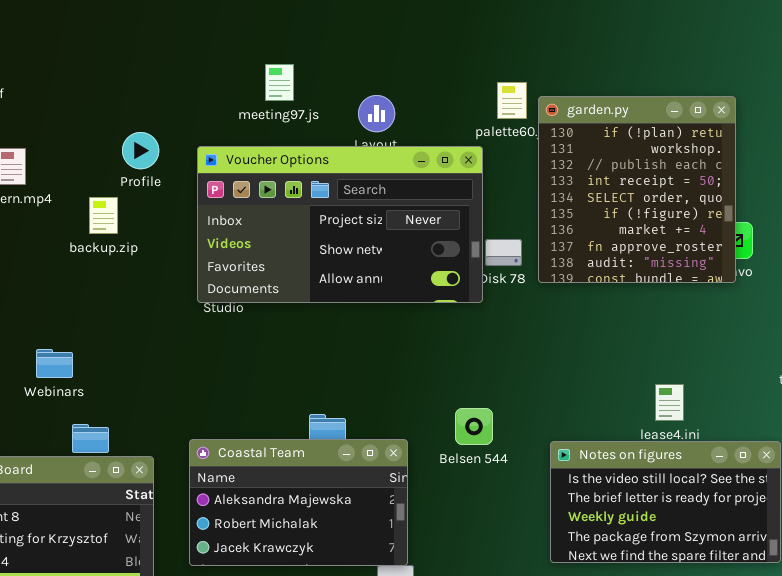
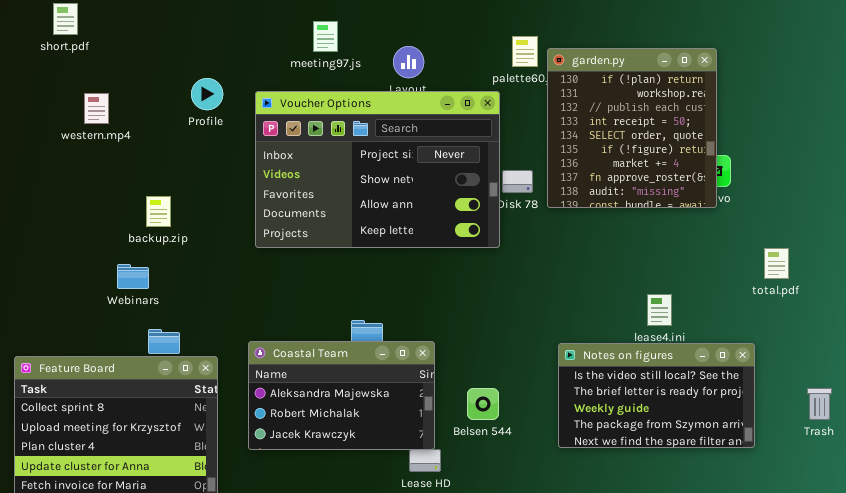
Voucher Options: [197,146,483,303] -> [255,91,500,248], resized
backup.zip: [89,197,118,234] -> [146,196,171,227], moved
Belsen 544: [455,408,493,445] -> [467,388,499,420], moved

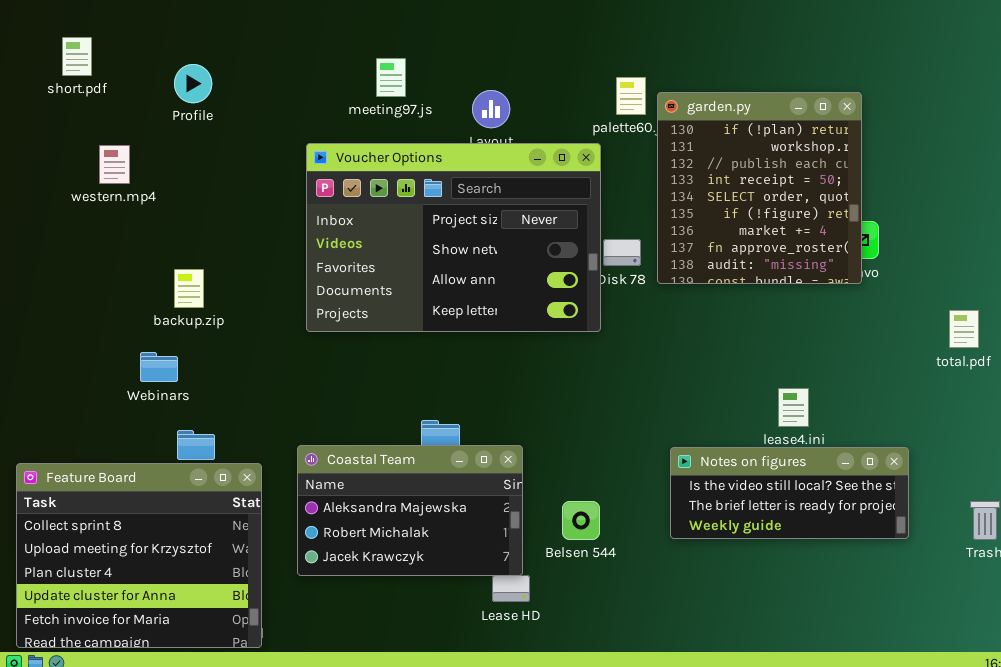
Profile: [191,78,223,110] -> [174,64,212,103], moved
total.pdf: [764,248,789,279] -> [949,310,979,348], moved
Notes on figures: [558,343,755,448] -> [670,447,909,539], resized

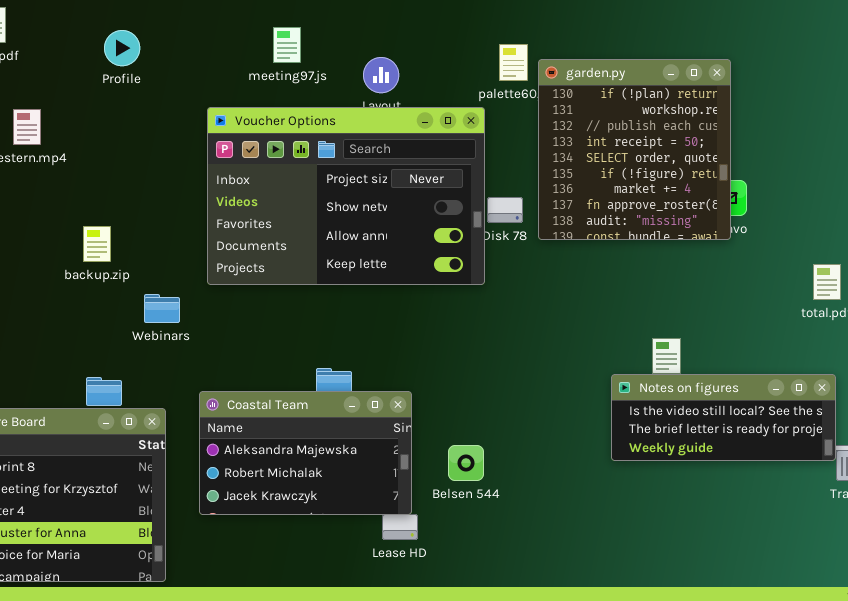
Profile: [174,64,212,103] -> [104,30,140,66], moved
Webinars: [140,352,178,382] -> [144,294,180,323], moved
Notes on figures: [670,447,909,539] -> [611,374,836,461], moved

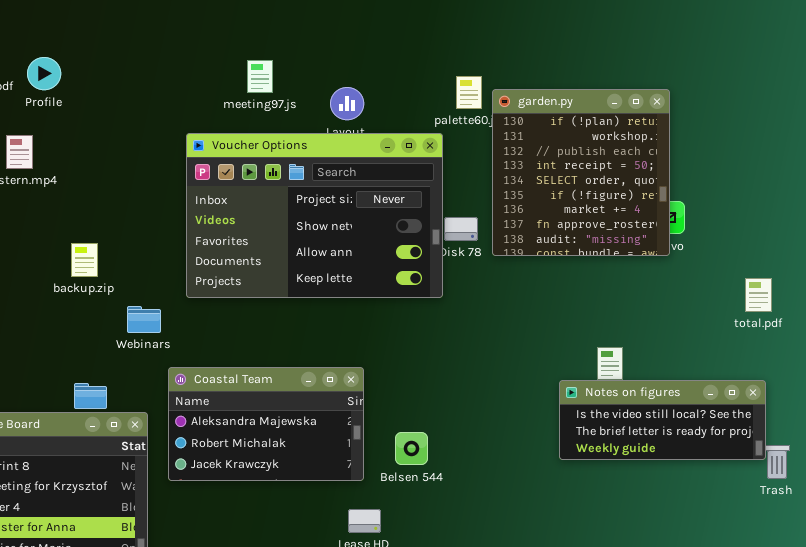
Profile: [104,30,140,66] -> [27,57,61,90], moved
Coastal Team: [199,391,412,515] -> [168,367,364,481], moved
Belsen 544: [448,445,484,481] -> [395,432,428,465], moved

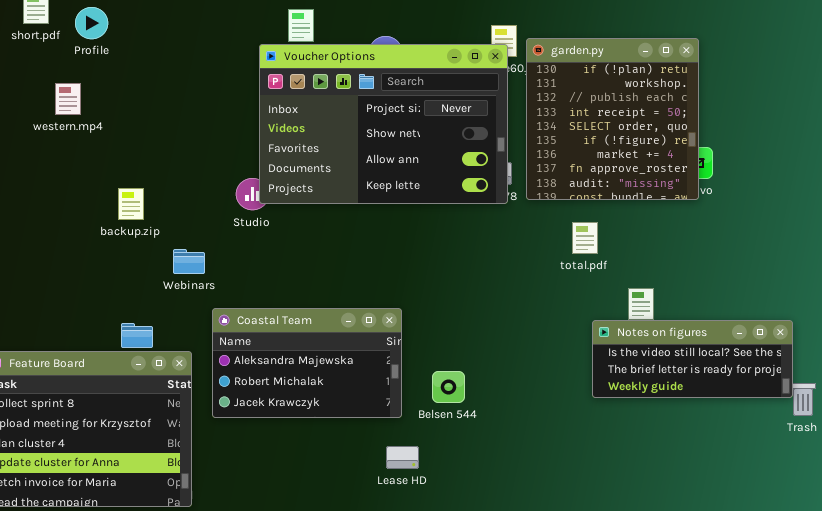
Voucher Options: [186,133,443,298] -> [259,44,508,204], moved
total.pdf: [745,278,772,312] -> [572,222,598,254], moved

